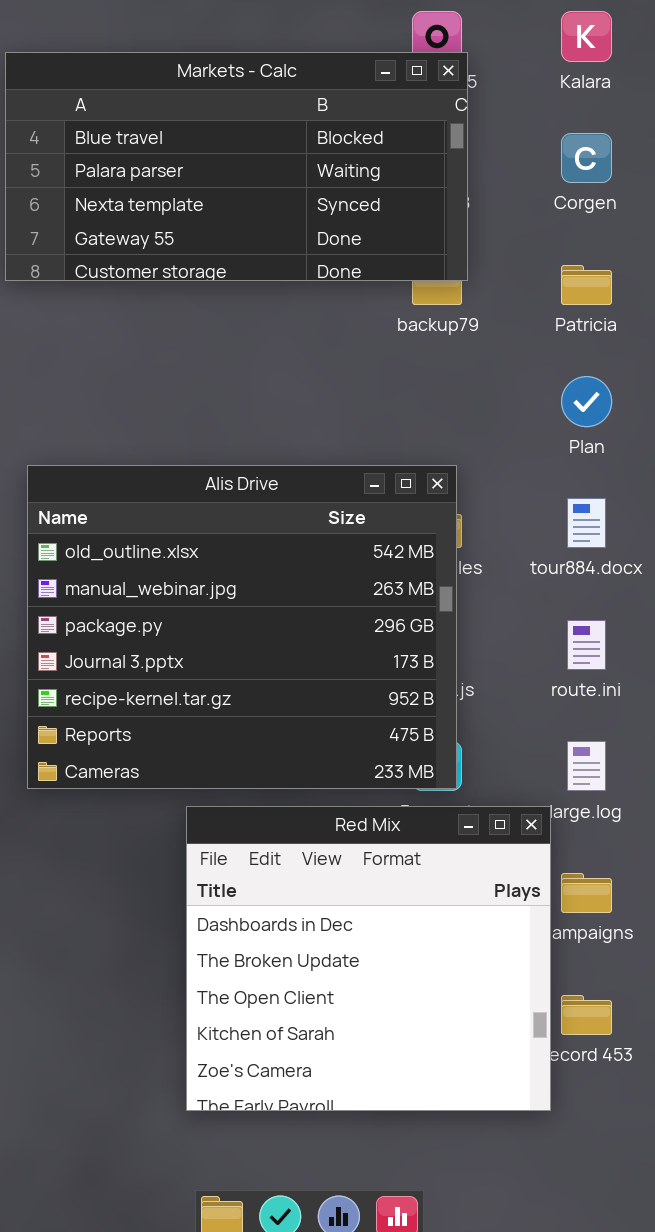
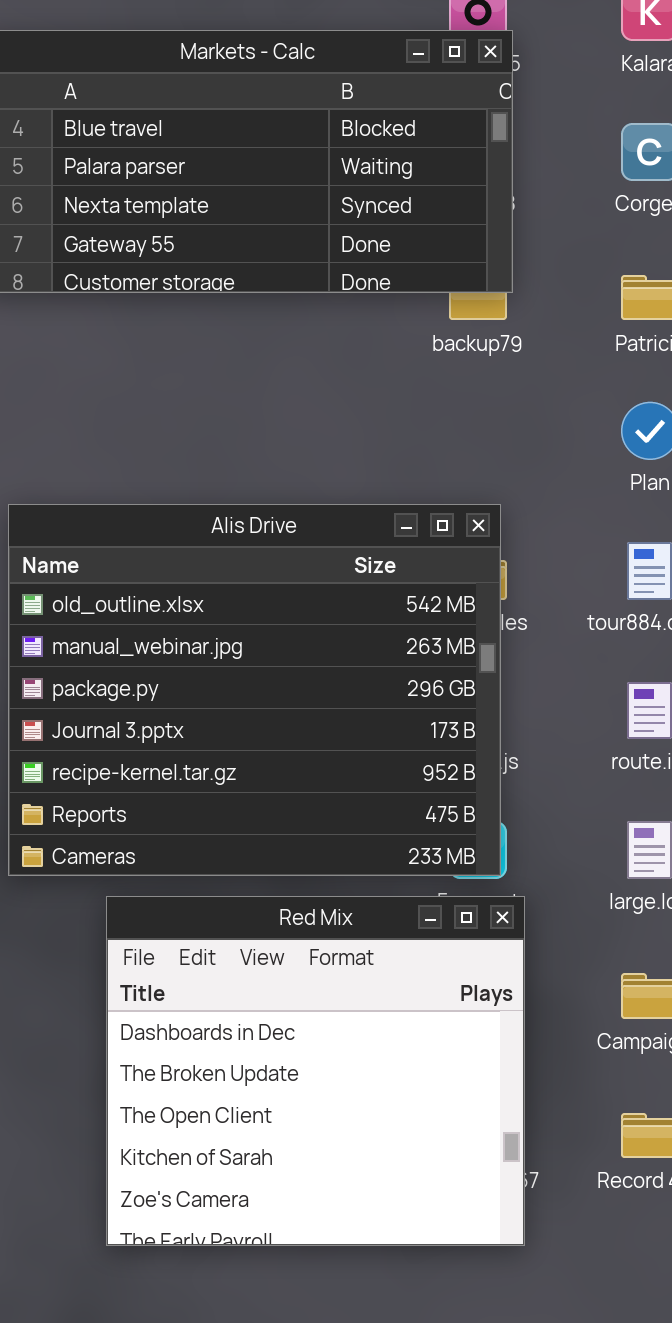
Red Mix: [186,806,551,1111] -> [106,896,525,1246], moved

